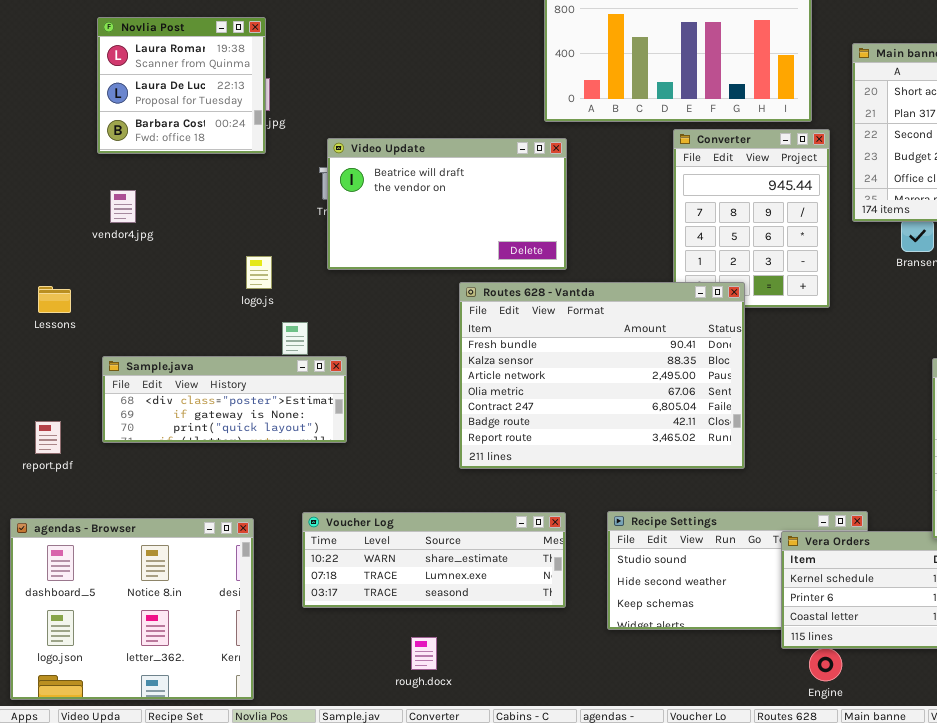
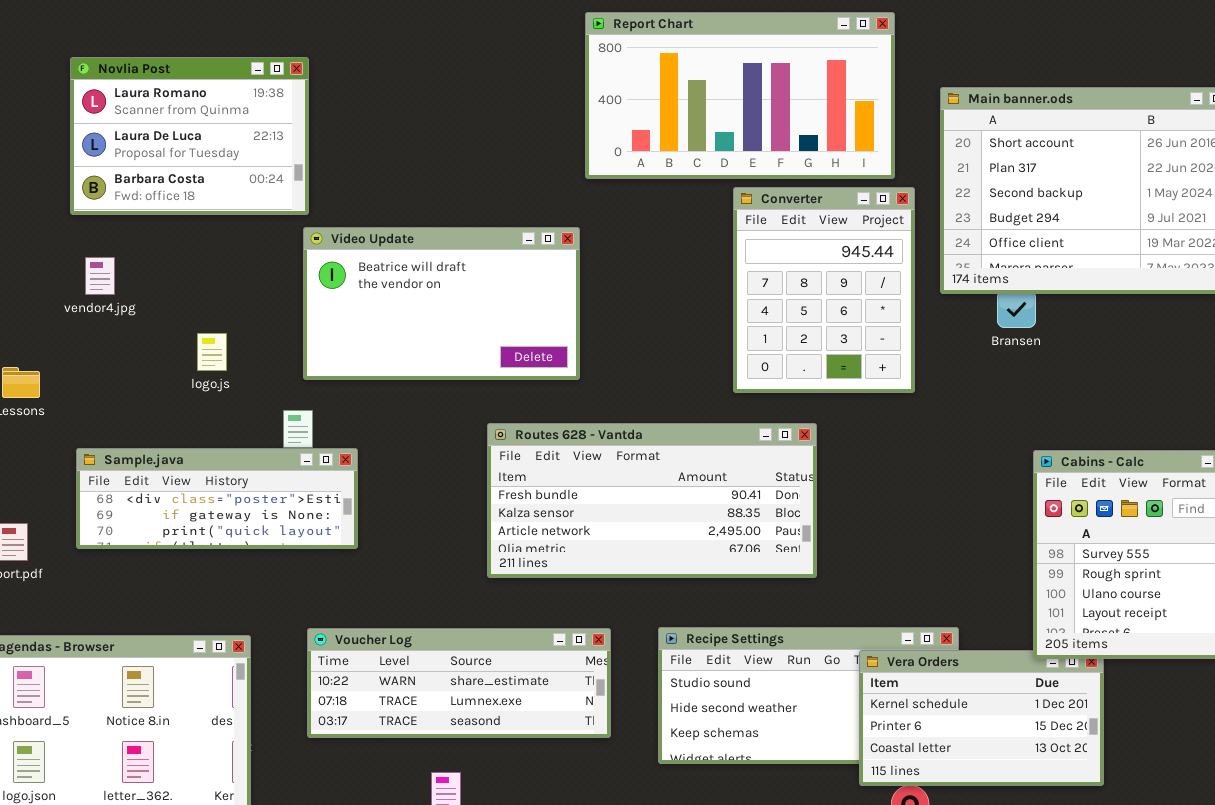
Novlia Post: [97,17,266,154] -> [70,57,309,215], resized
Video Update: [327,138,567,270] -> [303,227,580,380], moved
logo.js: [246,256,272,289] -> [197,333,227,371], moved
Routes 628 - Vantda: [459,282,745,469] -> [487,423,817,578], resized

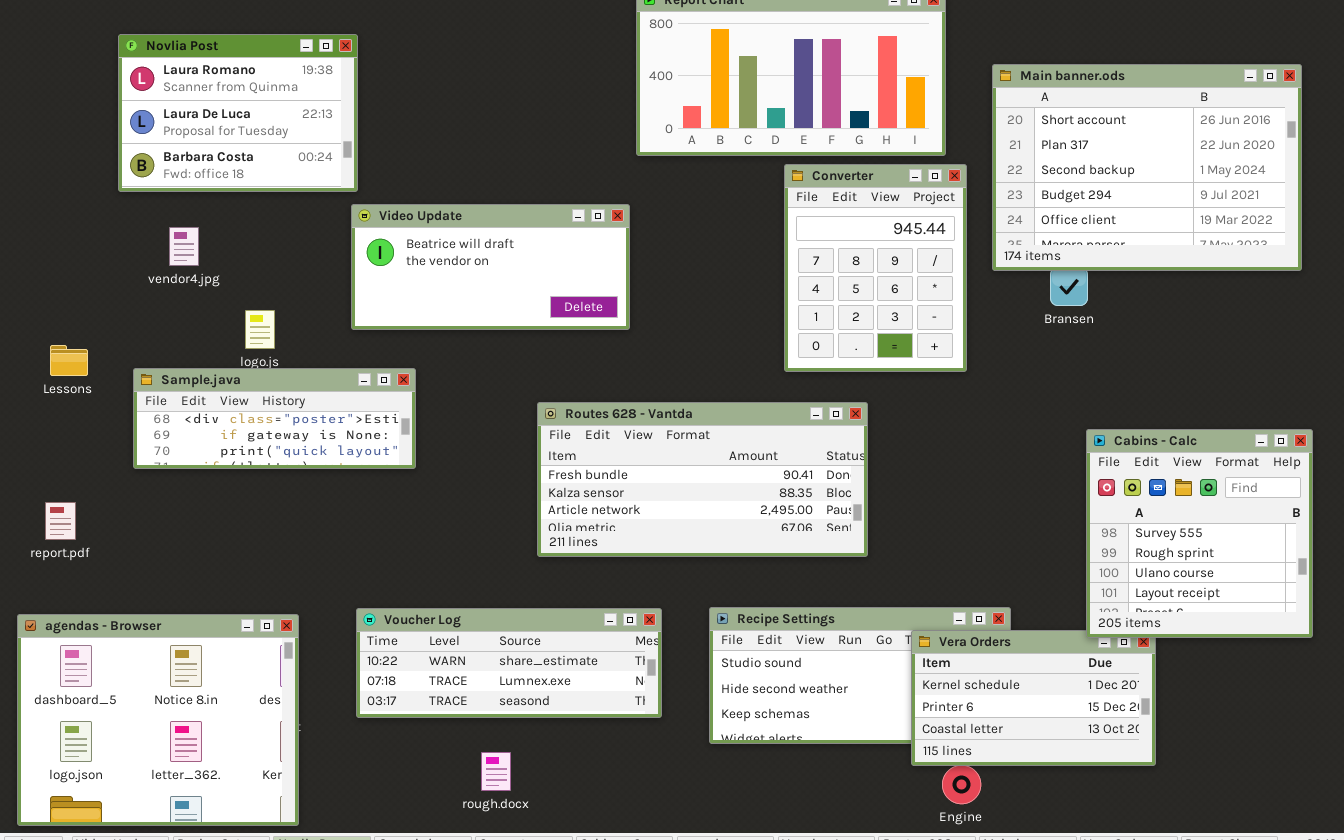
Video Update: [303,227,580,380] -> [351,204,630,330], resized
vendor4.jpg: [85,257,115,295] -> [169,227,199,266], moved
Sample.java: [76,448,358,549] -> [133,368,416,469], moved

